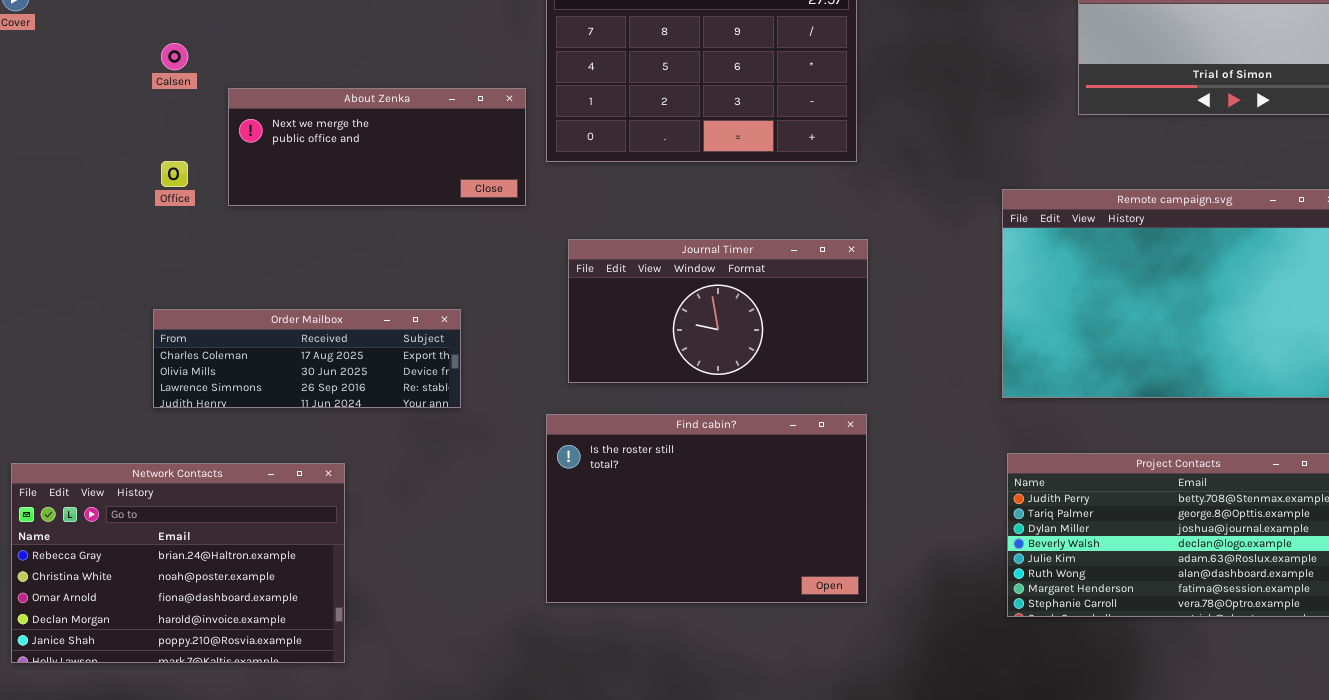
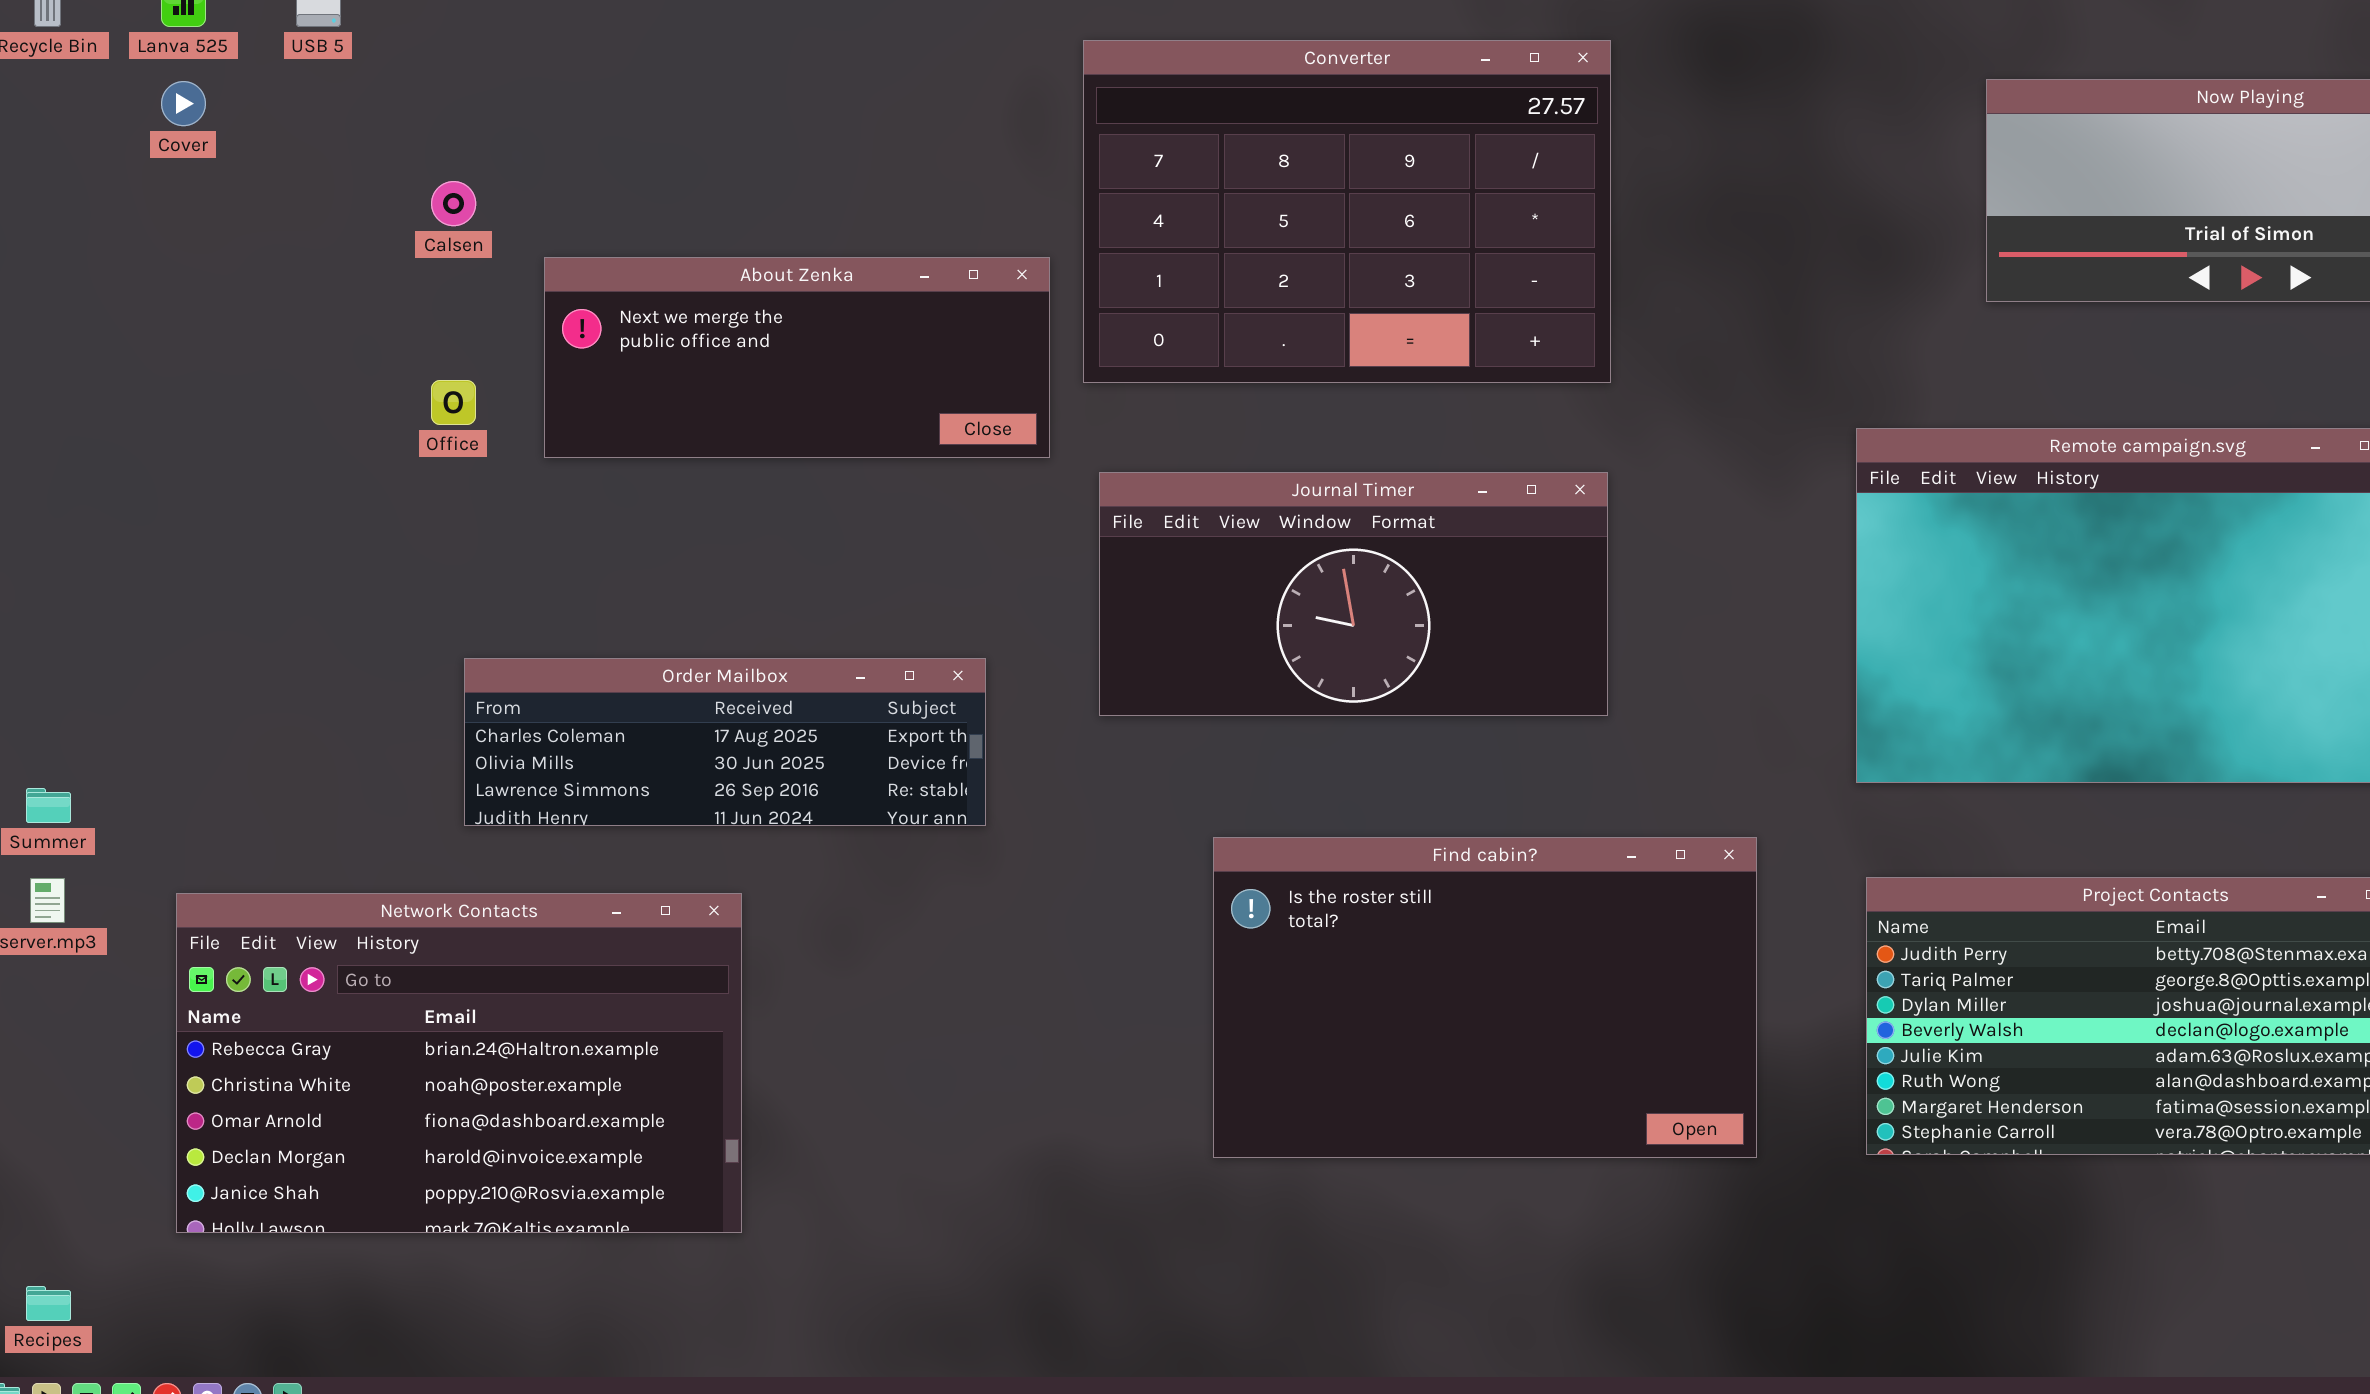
Journal Timer: [568,239,868,383] -> [1099,472,1608,716], moved
Order Mailbox: [153,309,461,408] -> [464,658,986,826], moved
Find cabin?: [546,414,867,603] -> [1213,837,1757,1158], moved

